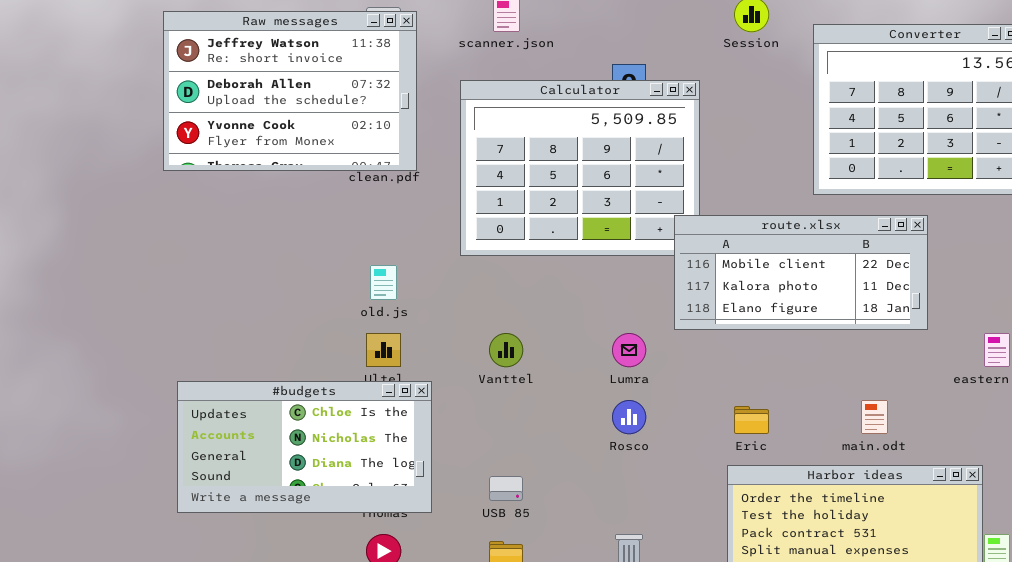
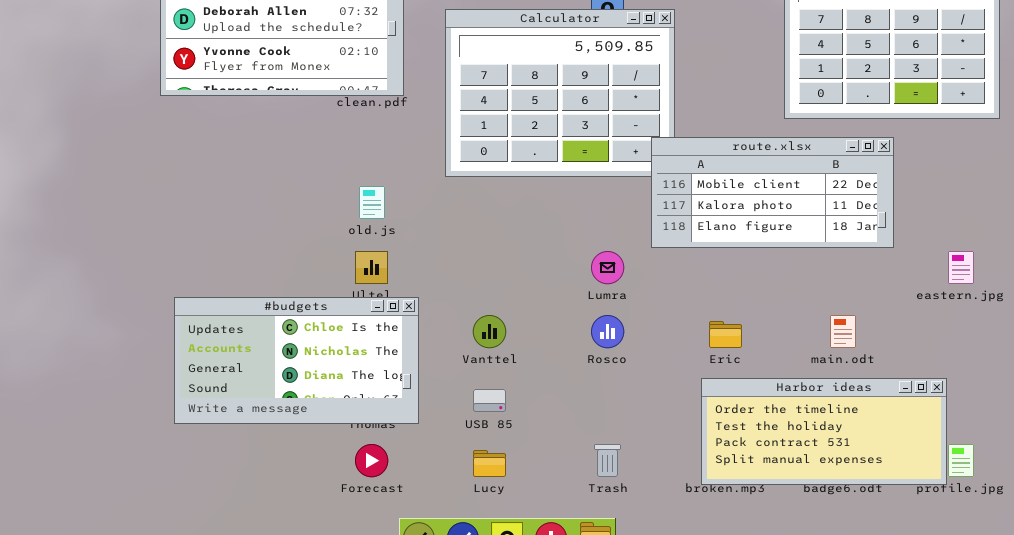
Vanttel: [489,333,523,367] -> [473,315,506,348], moved

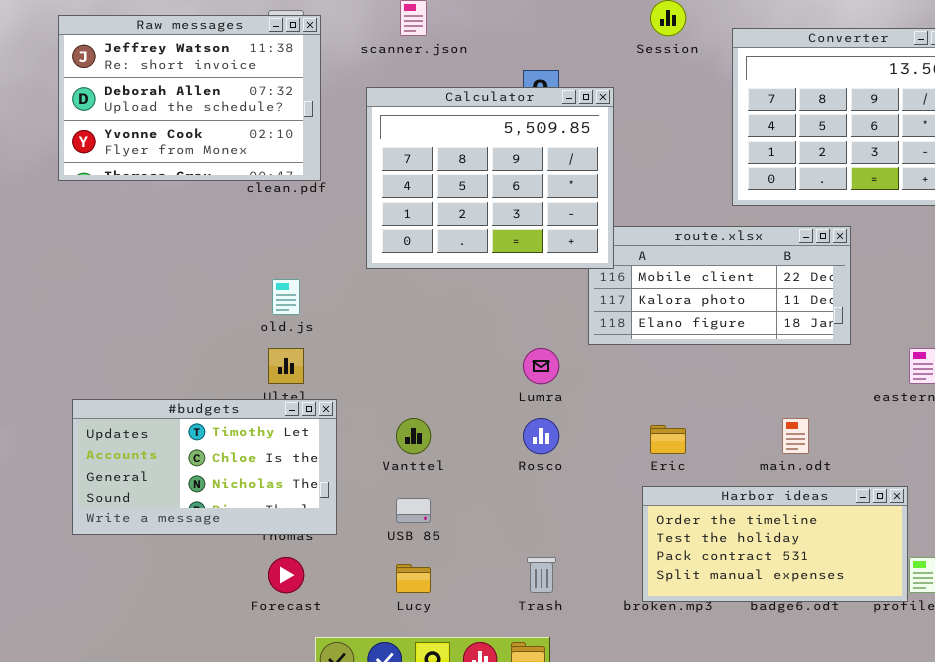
Calculator: [445,9,675,177] -> [366,87,614,269], raised
#budgets: [174,297,419,424] -> [72,399,337,535], scrolled up 1 row

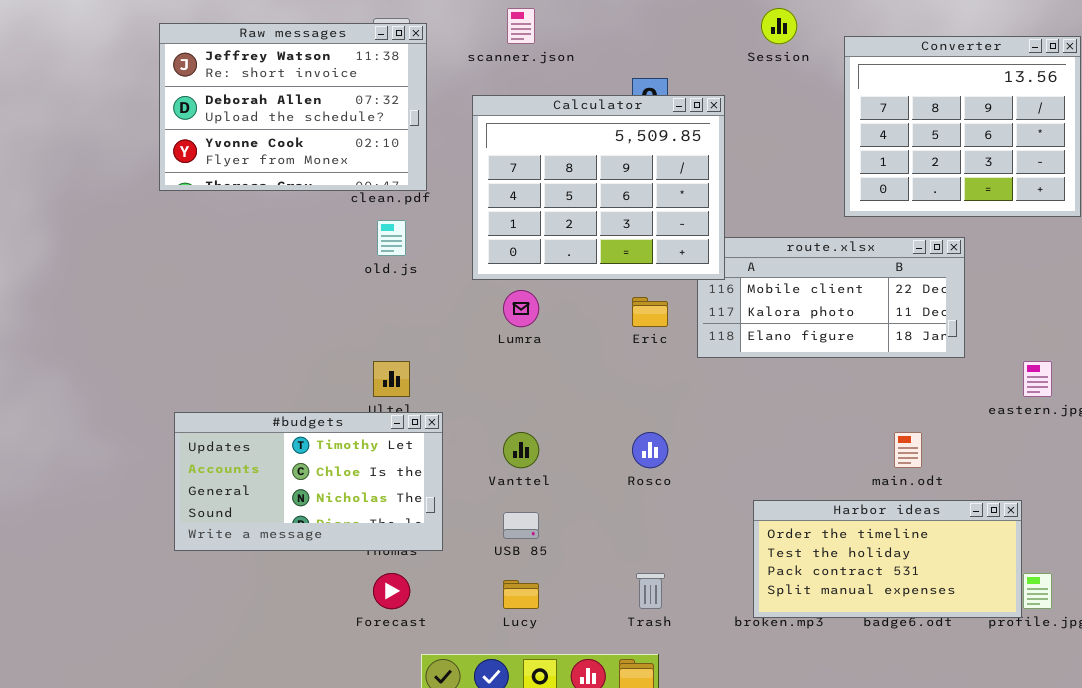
old.js: [272,279,300,315] -> [377,220,406,256], moved
Lumra: [523,348,559,384] -> [503,290,539,327], moved
Eric: [650,425,686,454] -> [632,297,668,327], moved

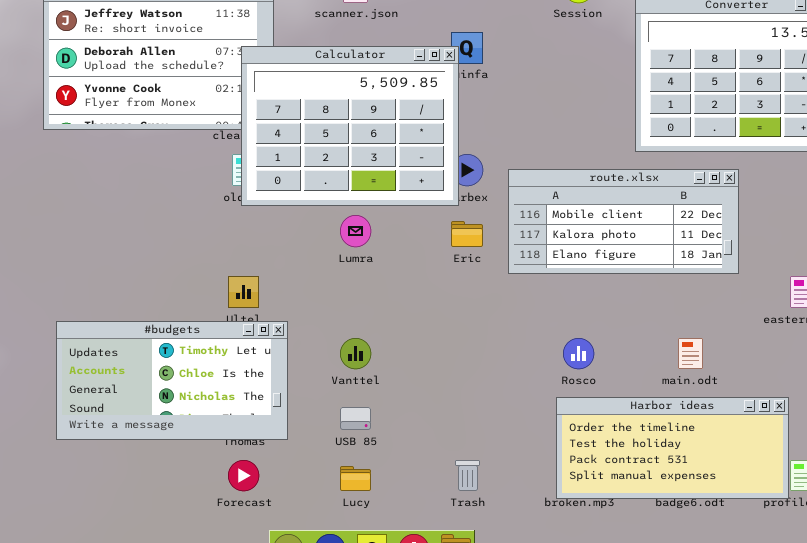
Calculator: [472,95,725,280] -> [241,46,459,206], moved
Rosco: [632,432,668,468] -> [563,338,594,369], moved

